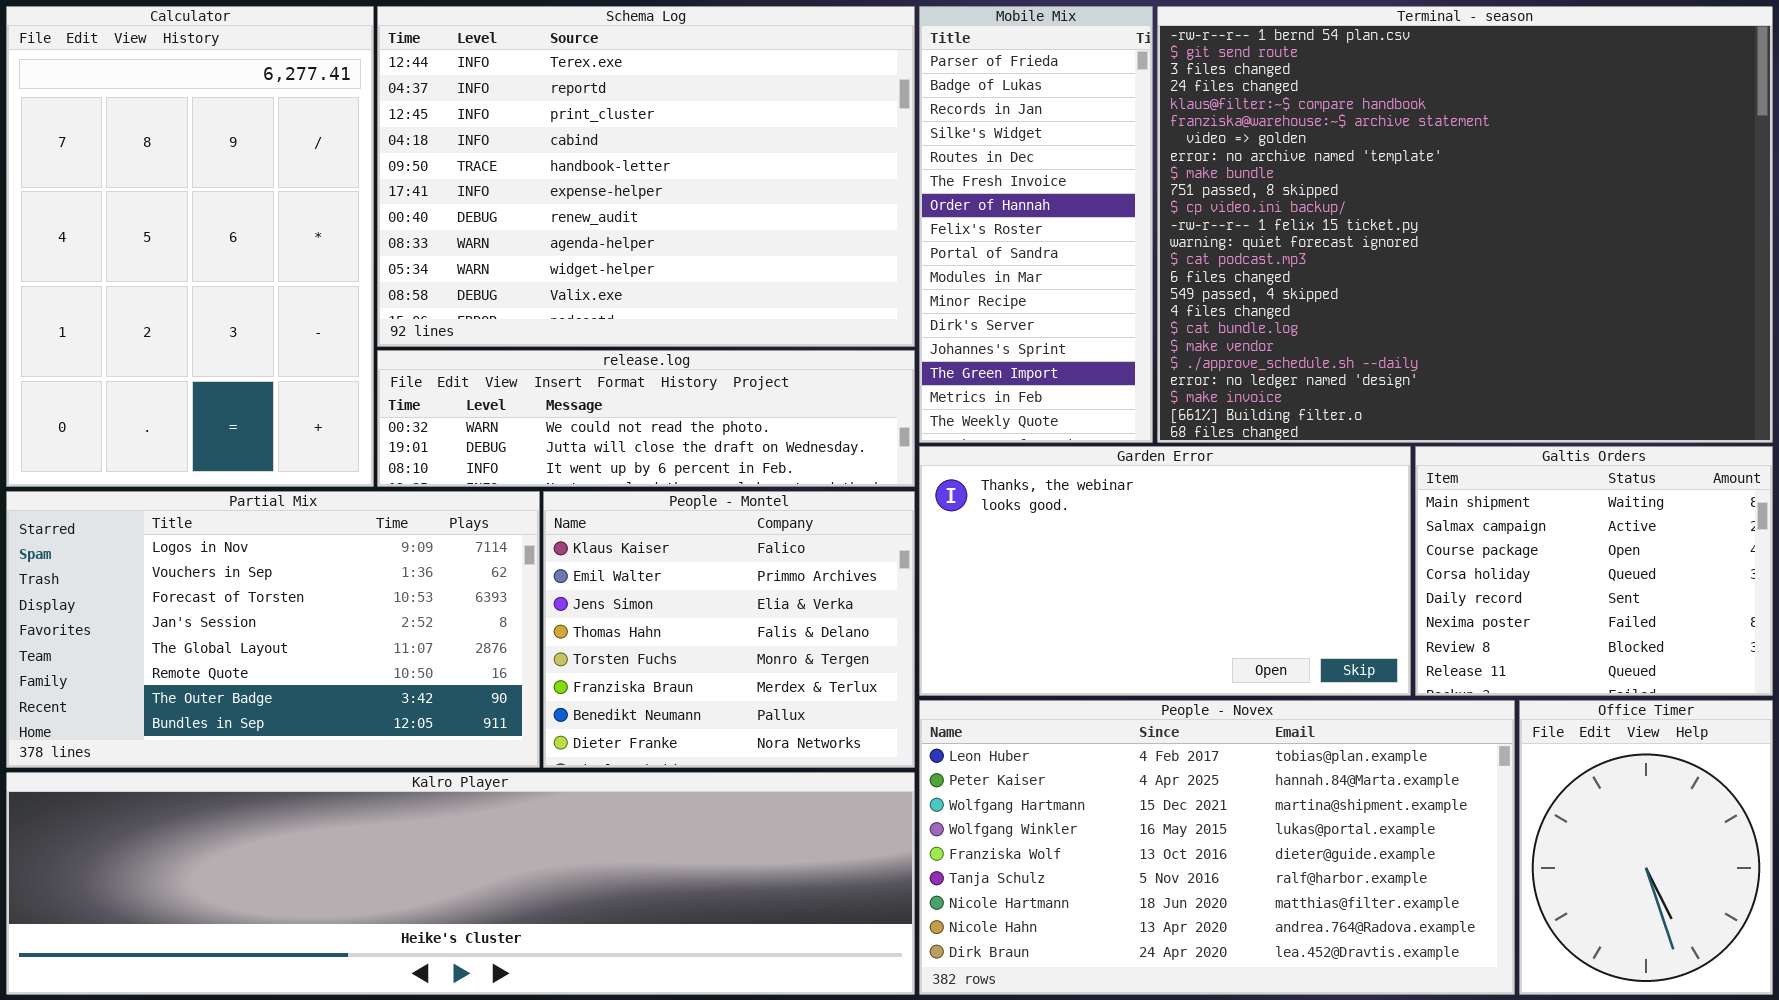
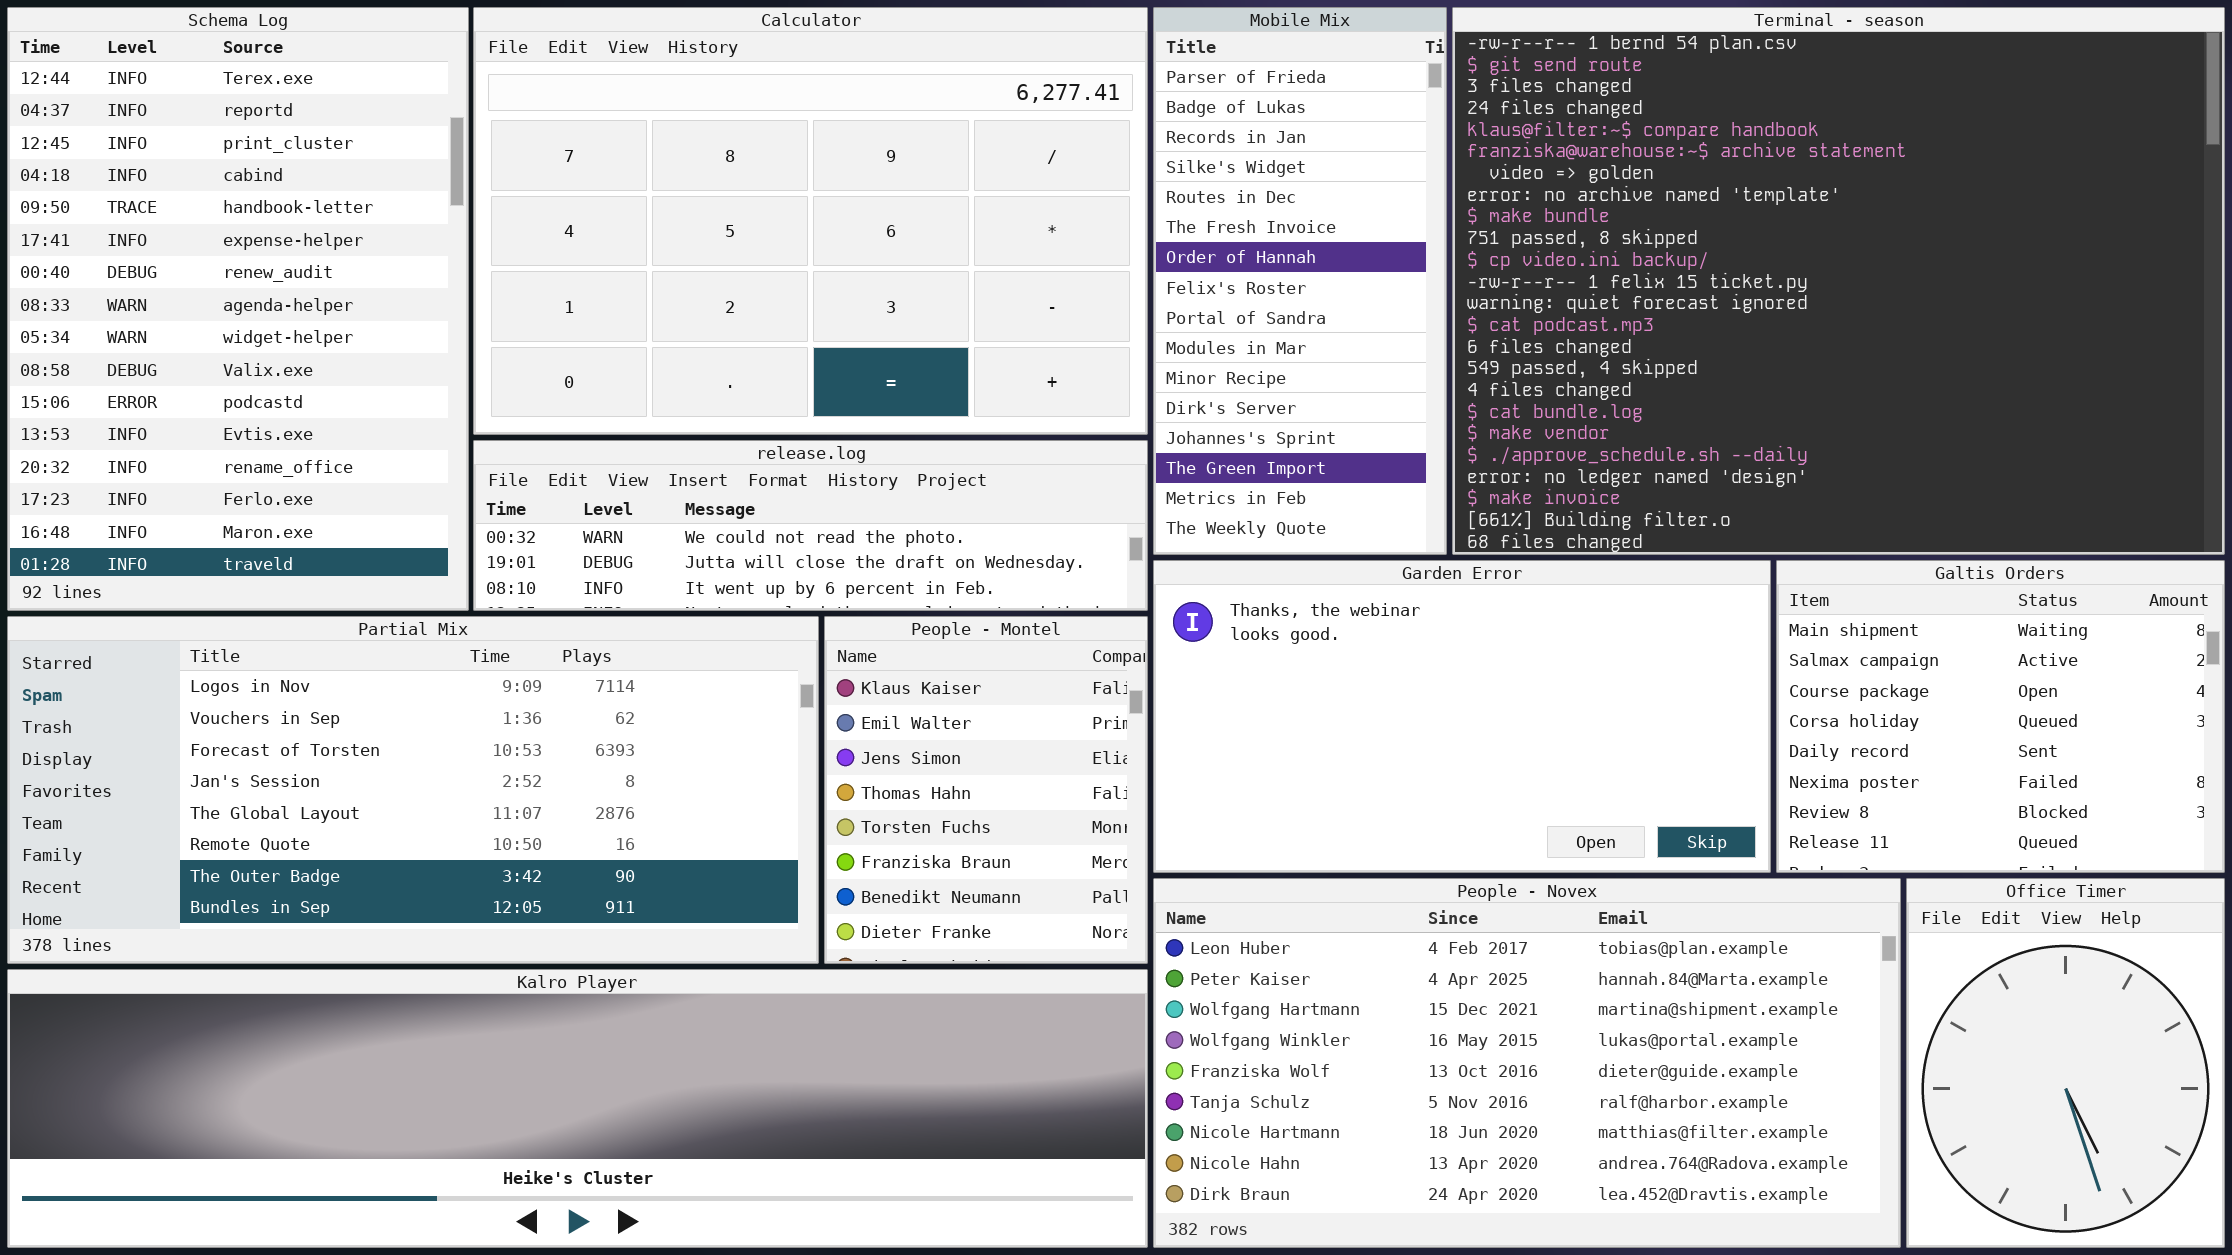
Calculator: [6,6,374,487] -> [473,7,1148,435], moved, resized
Schema Log: [377,6,915,347] -> [7,7,469,611], moved, resized
Partial Mix: [6,491,540,768] -> [7,616,819,964], resized
People - Montel: [543,491,915,768] -> [824,616,1148,964], resized

